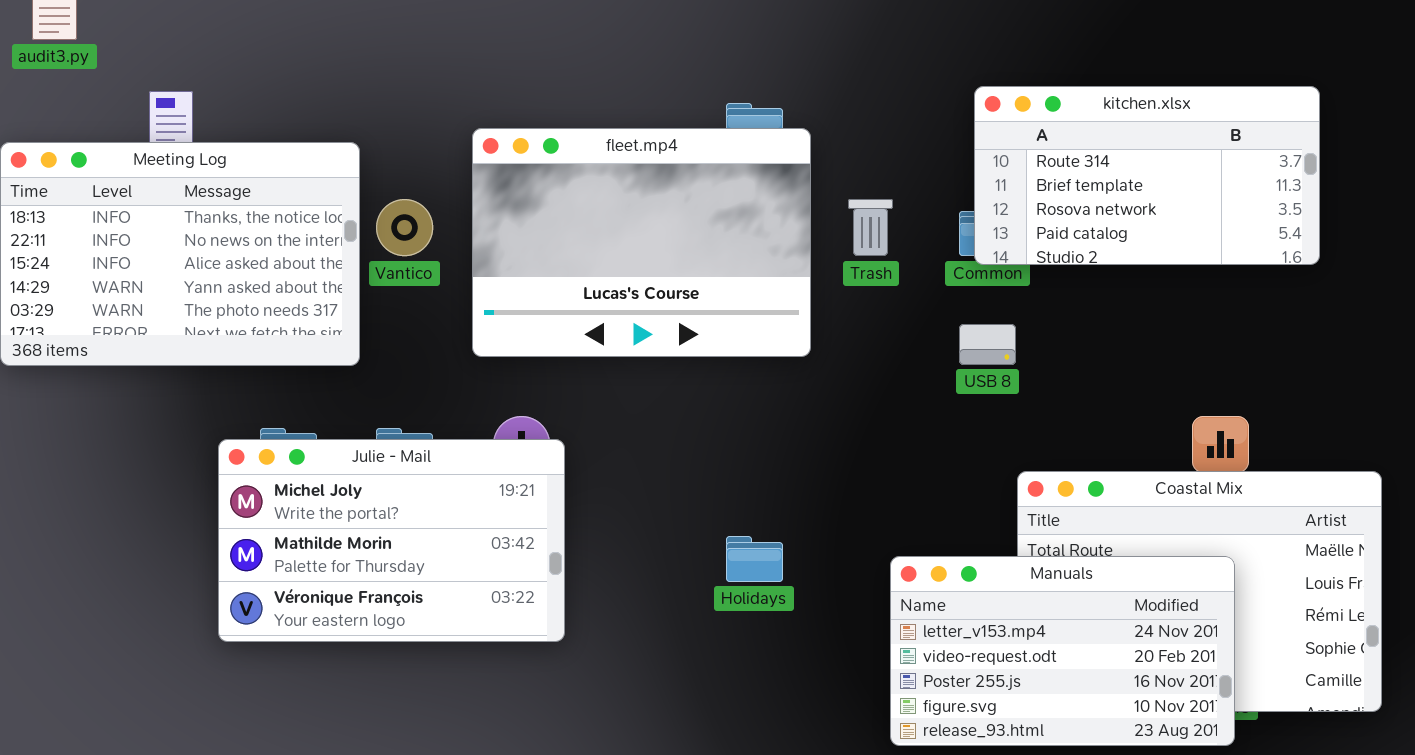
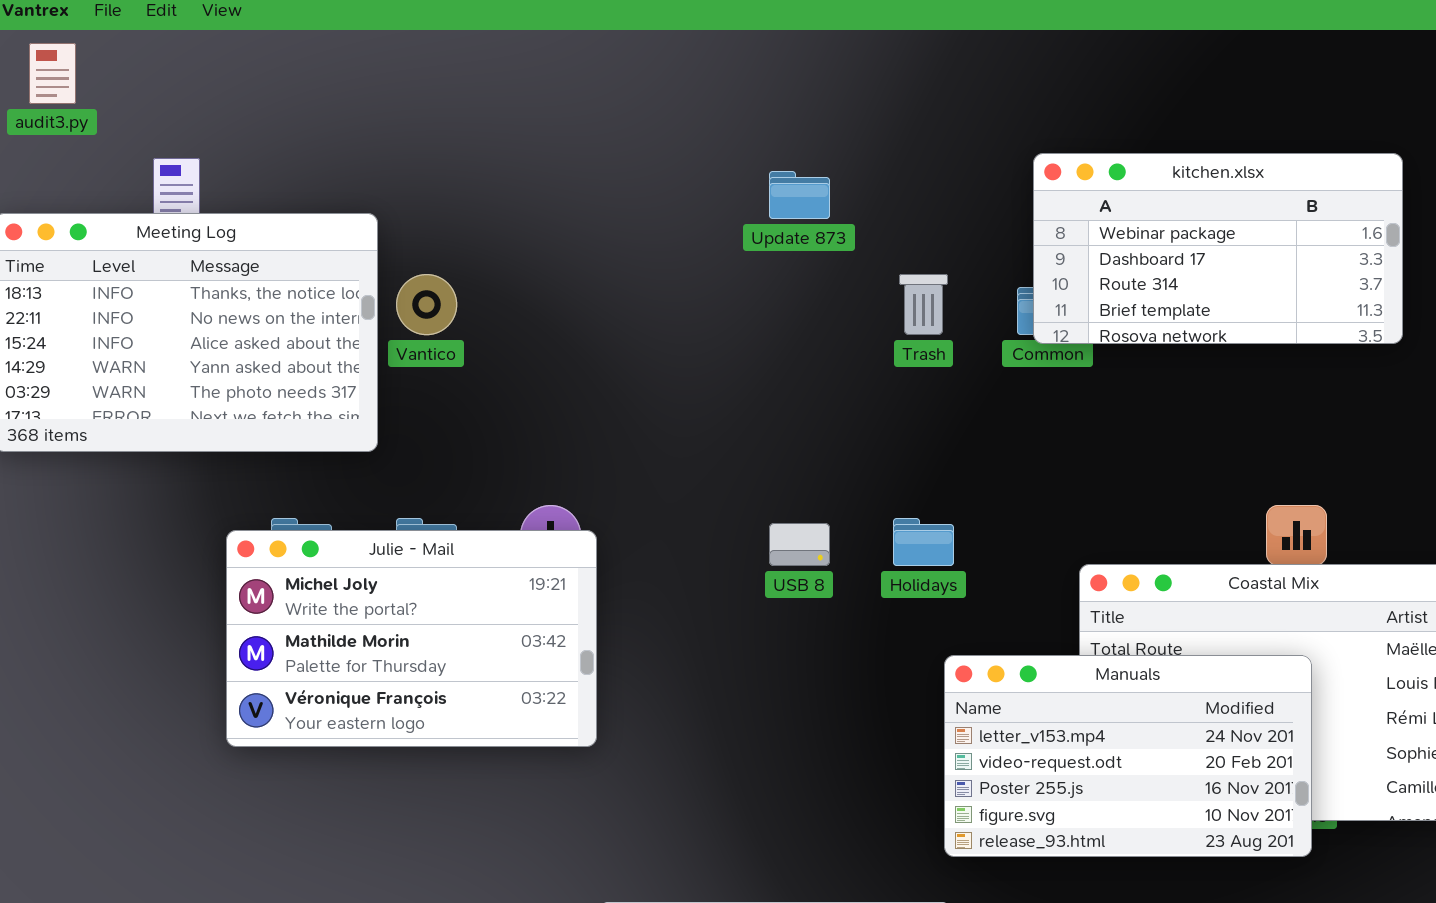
kitchen.xlsx: [974,86,1320,265] -> [1033,153,1403,344], scrolled up 2 rows
fleet.mp4: [472,128,811,357] -> none, closed
USB 8: [959,324,1016,365] -> [769,523,830,566], moved
Holidays: [726,536,783,582] -> [893,518,954,566], moved

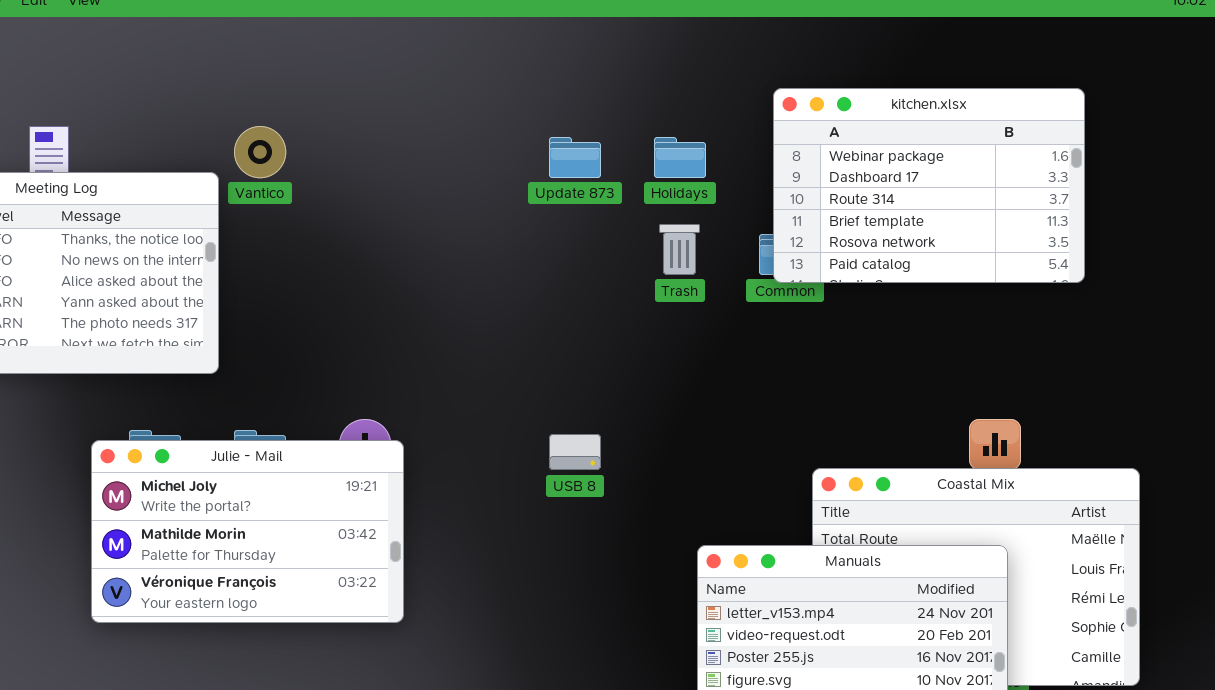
kitchen.xlsx: [1033,153,1403,344] -> [773,88,1085,283], resized
Vantico: [396,274,457,335] -> [234,126,286,178], moved
Holidays: [893,518,954,566] -> [654,137,706,178], moved

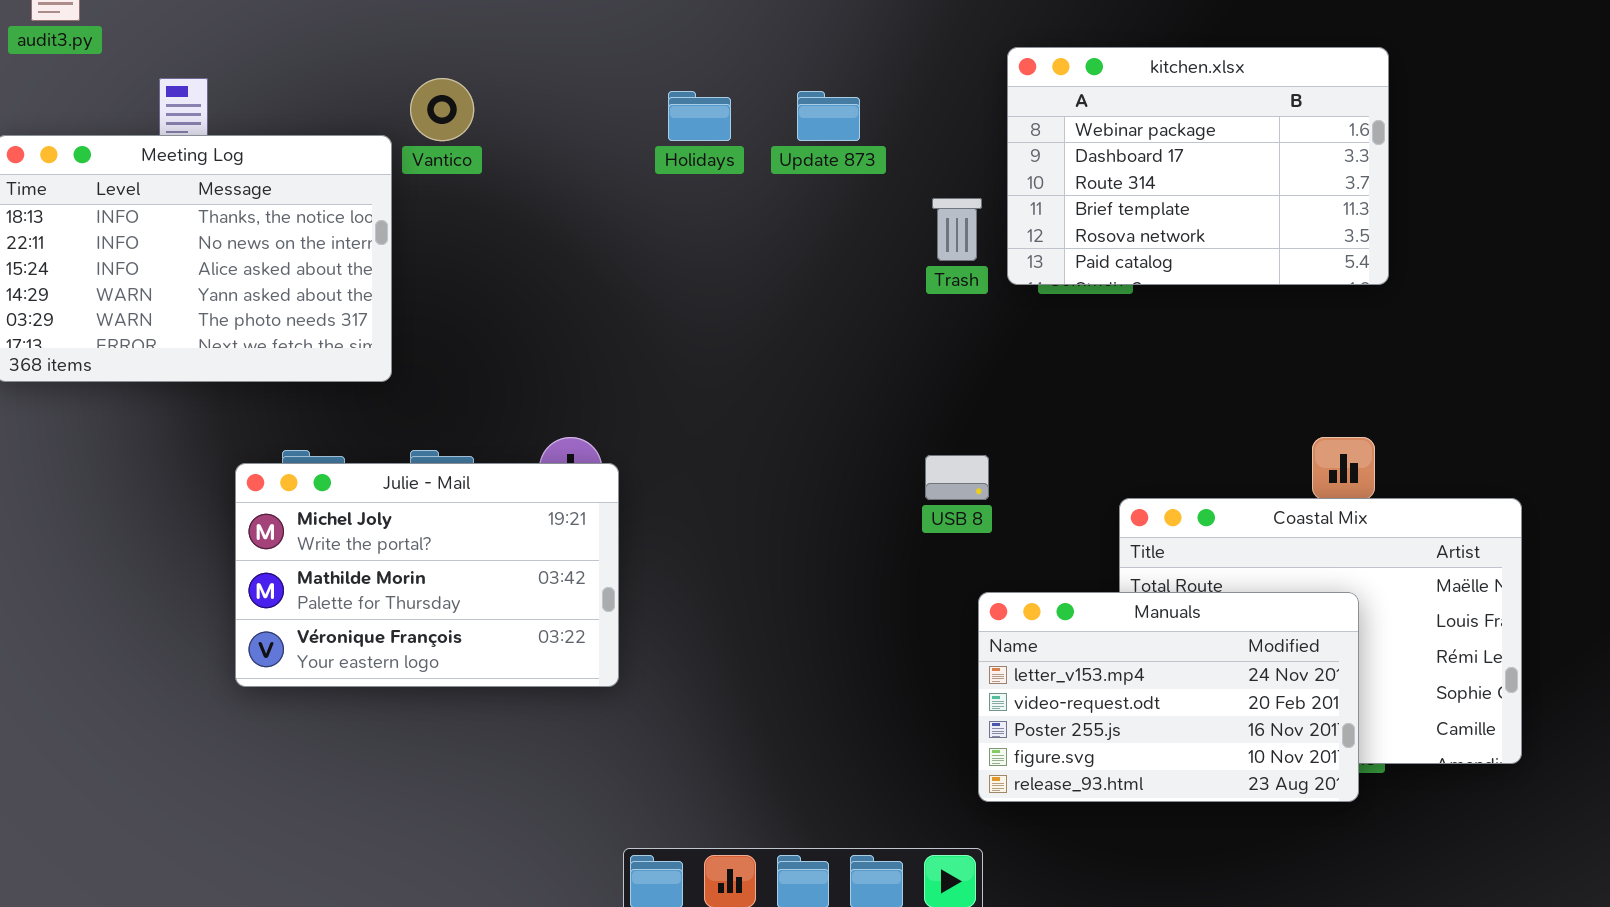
kitchen.xlsx: [773,88,1085,283] -> [1007,47,1389,285], moved
Holidays: [654,137,706,178] -> [668,91,731,141], moved
USB 8: [549,434,601,470] -> [925,455,989,500], moved

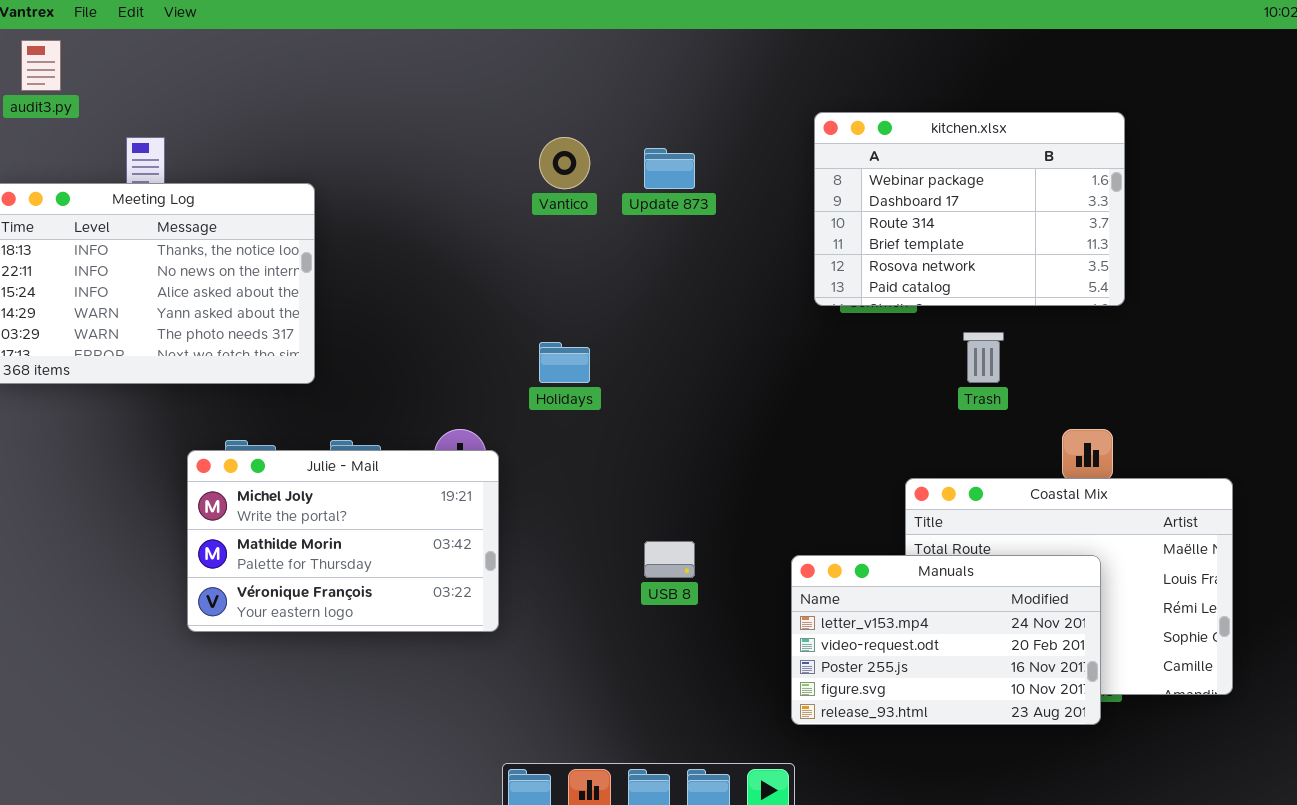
Vantico: [410,78,474,141] -> [539,137,590,189], moved
Holidays: [668,91,731,141] -> [539,342,590,383], moved
Trash: [932,198,982,261] -> [963,332,1004,383], moved
USB 8: [925,455,989,500] -> [644,541,695,578], moved

